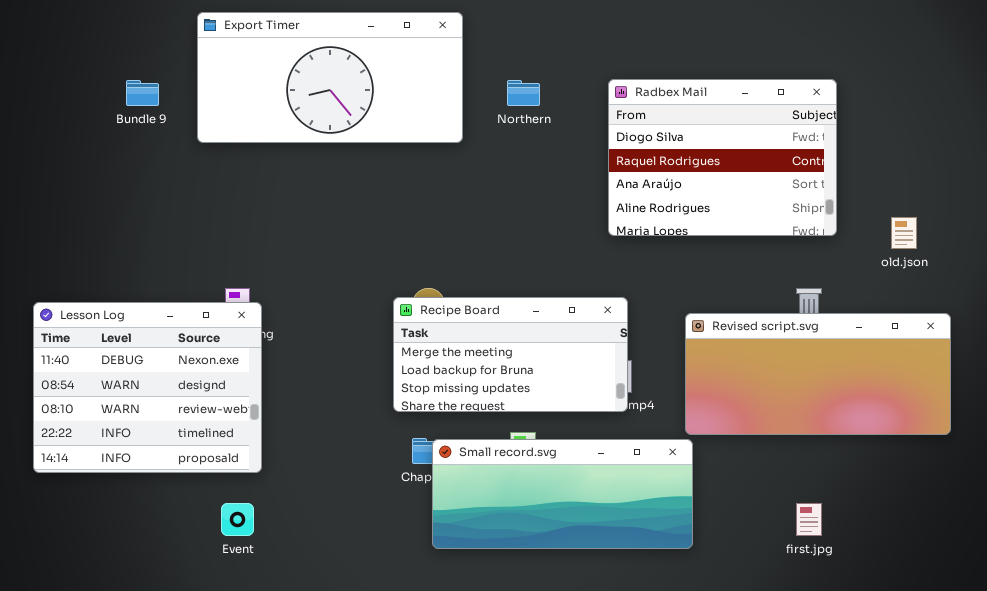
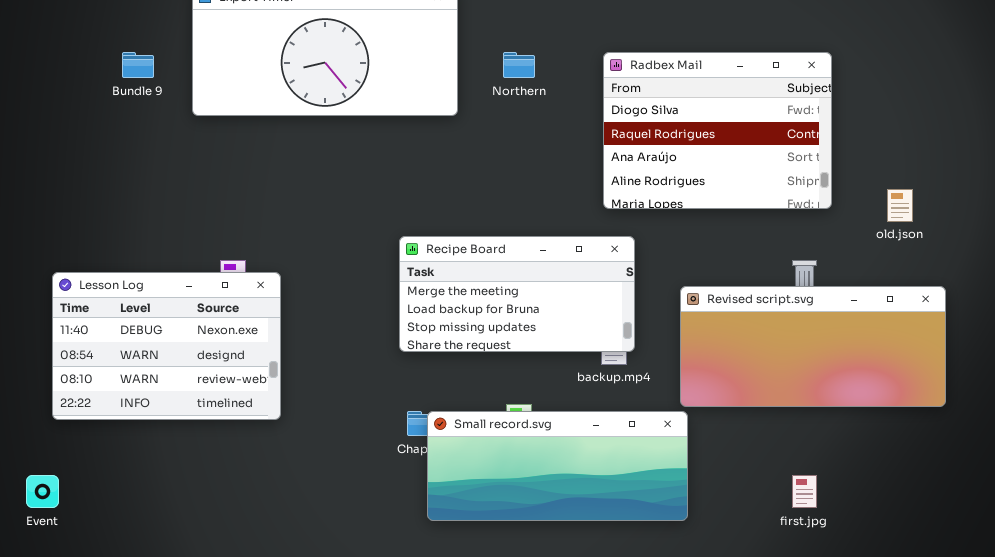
Recipe Board: [393,297,628,412] -> [399,236,635,352], moved
Lesson Log: [33,302,262,473] -> [52,272,281,420], moved, resized
Event: [221,503,254,536] -> [26,475,59,508], moved

